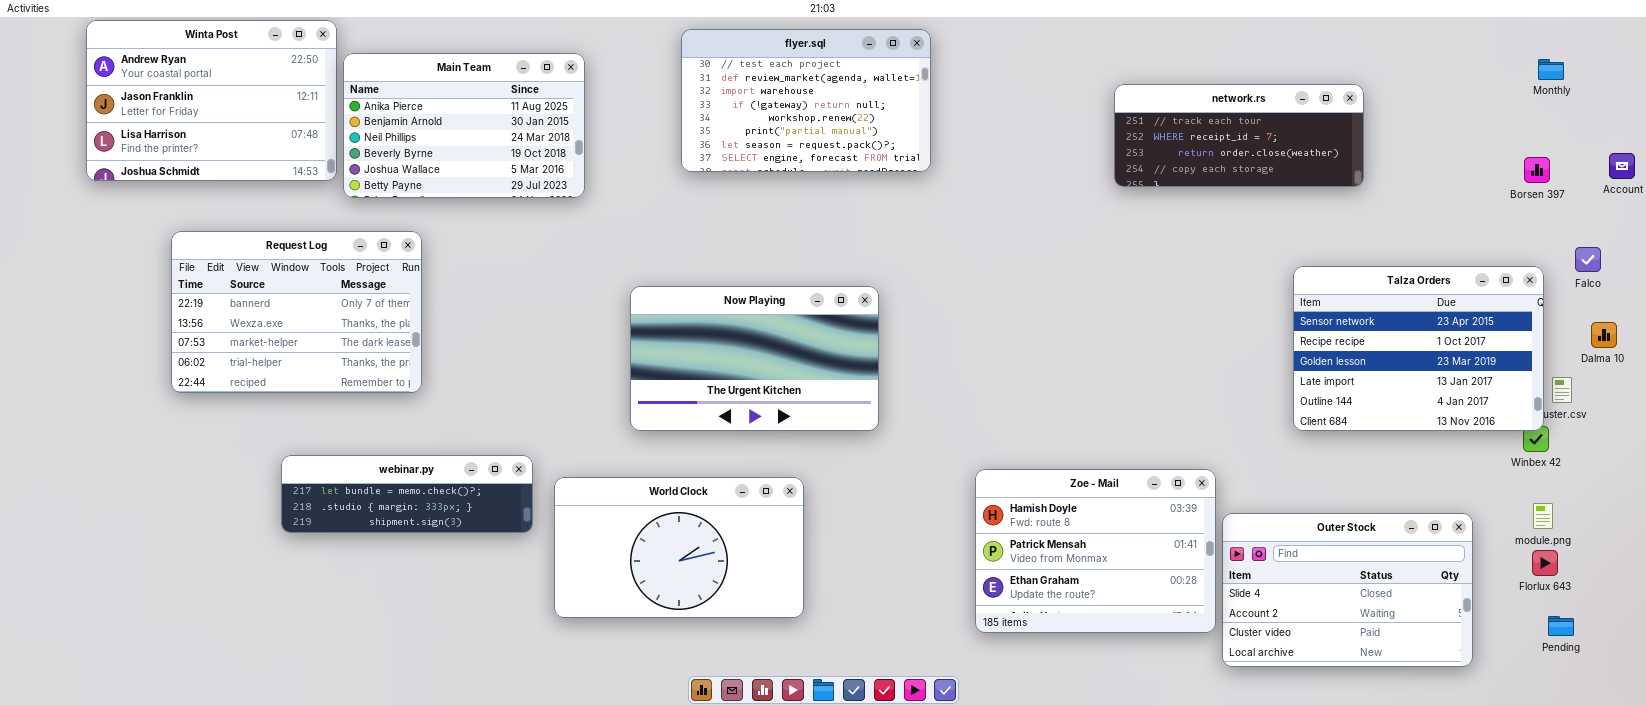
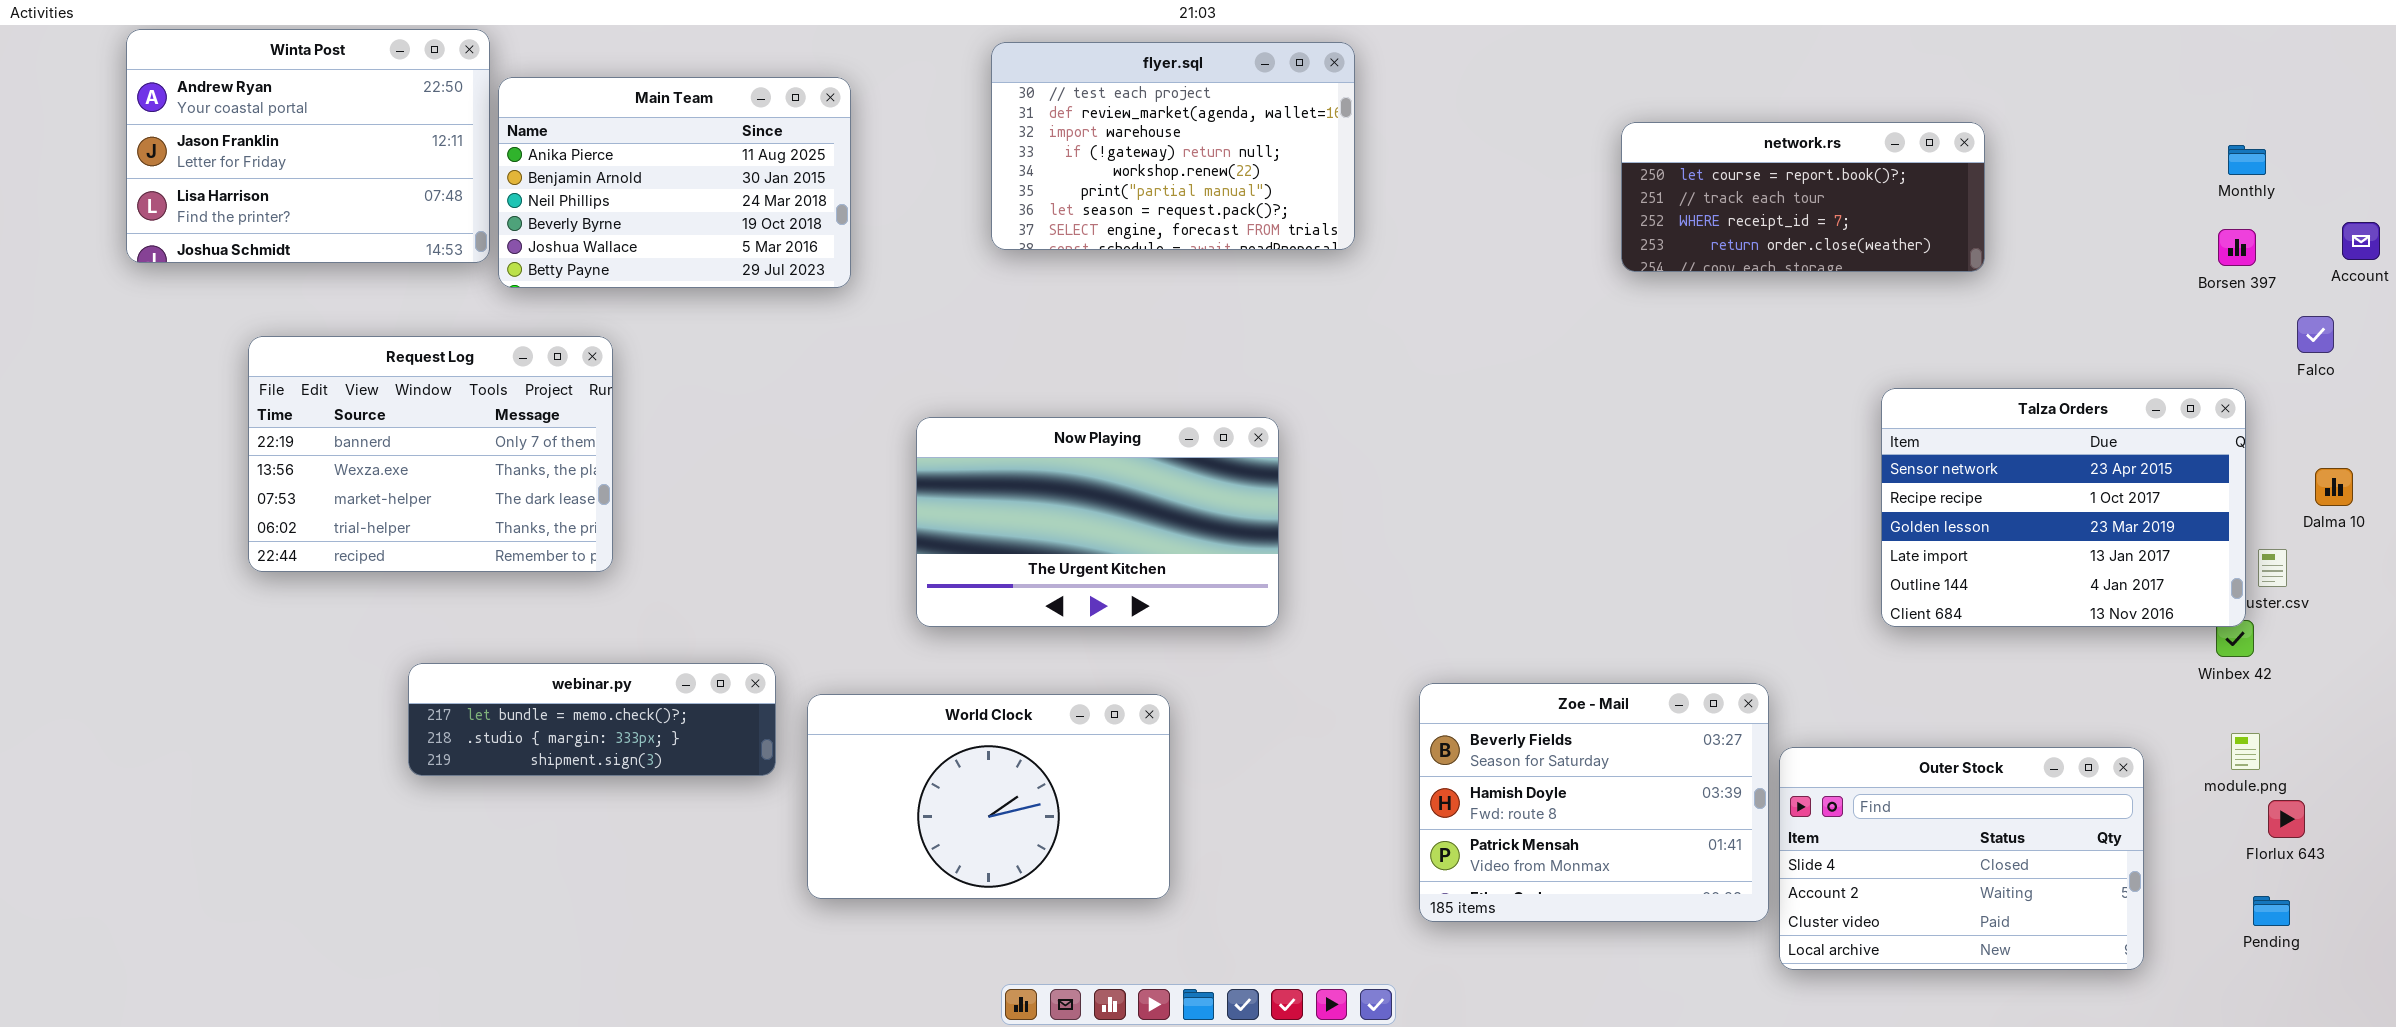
Monthly: [1538,59,1564,80] -> [2228,145,2266,175], moved
network.rs: [1114,84,1364,187] -> [1621,122,1985,272], scrolled up 1 row
Falco: [1575,247,1601,272] -> [2297,316,2334,353], moved
Zoe - Mail: [975,469,1216,633] -> [1419,683,1769,922], scrolled up 1 row
Florlux 643: [1532,550,1558,576] -> [2268,800,2305,838], moved

